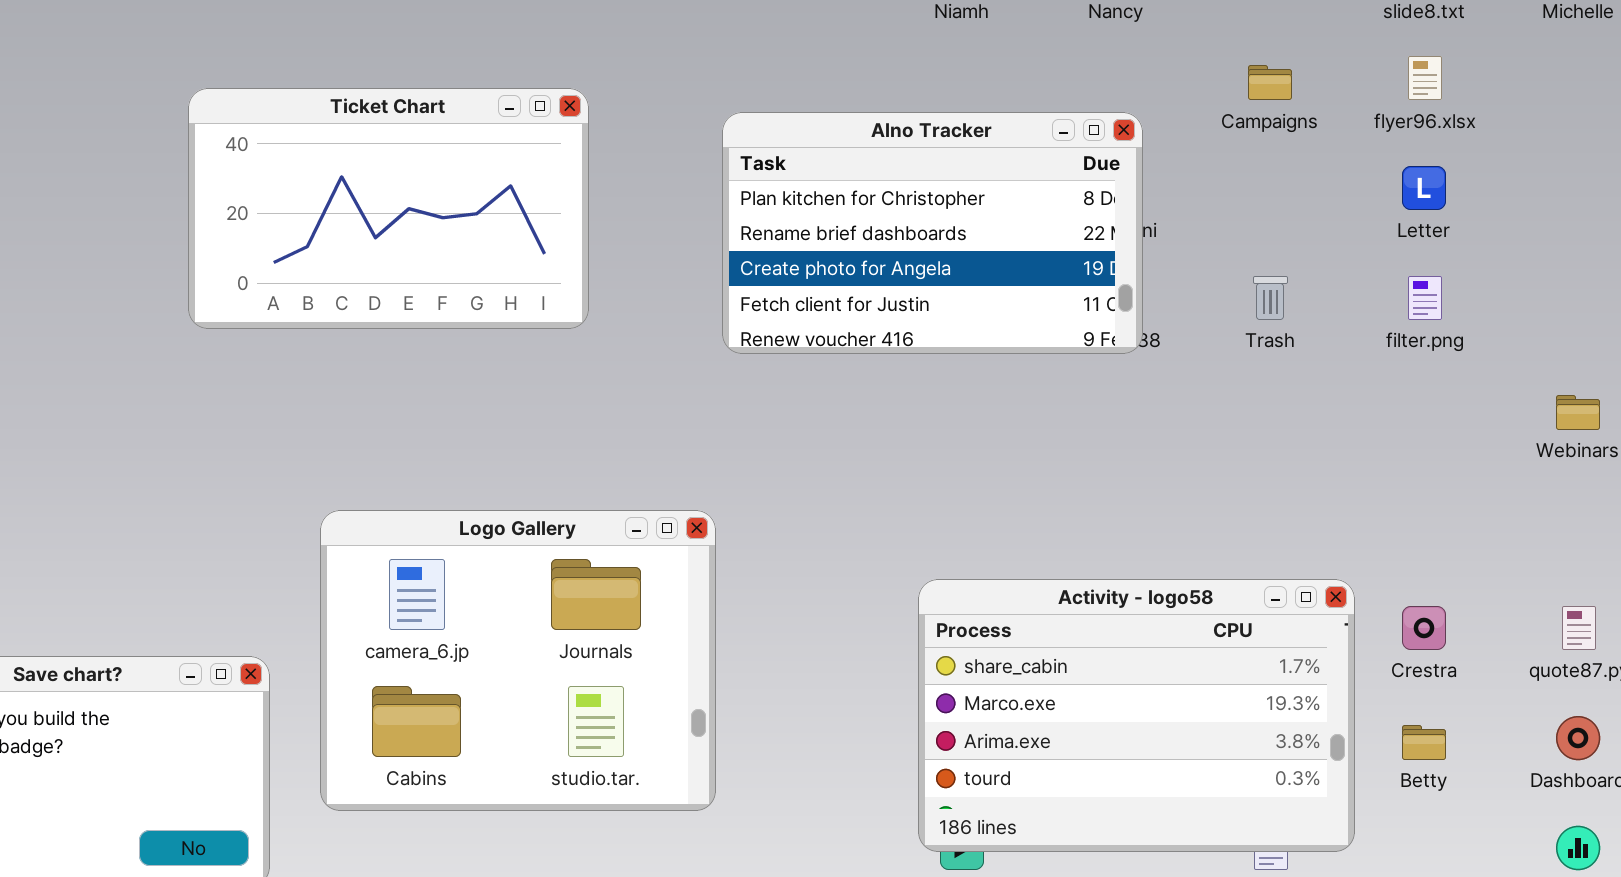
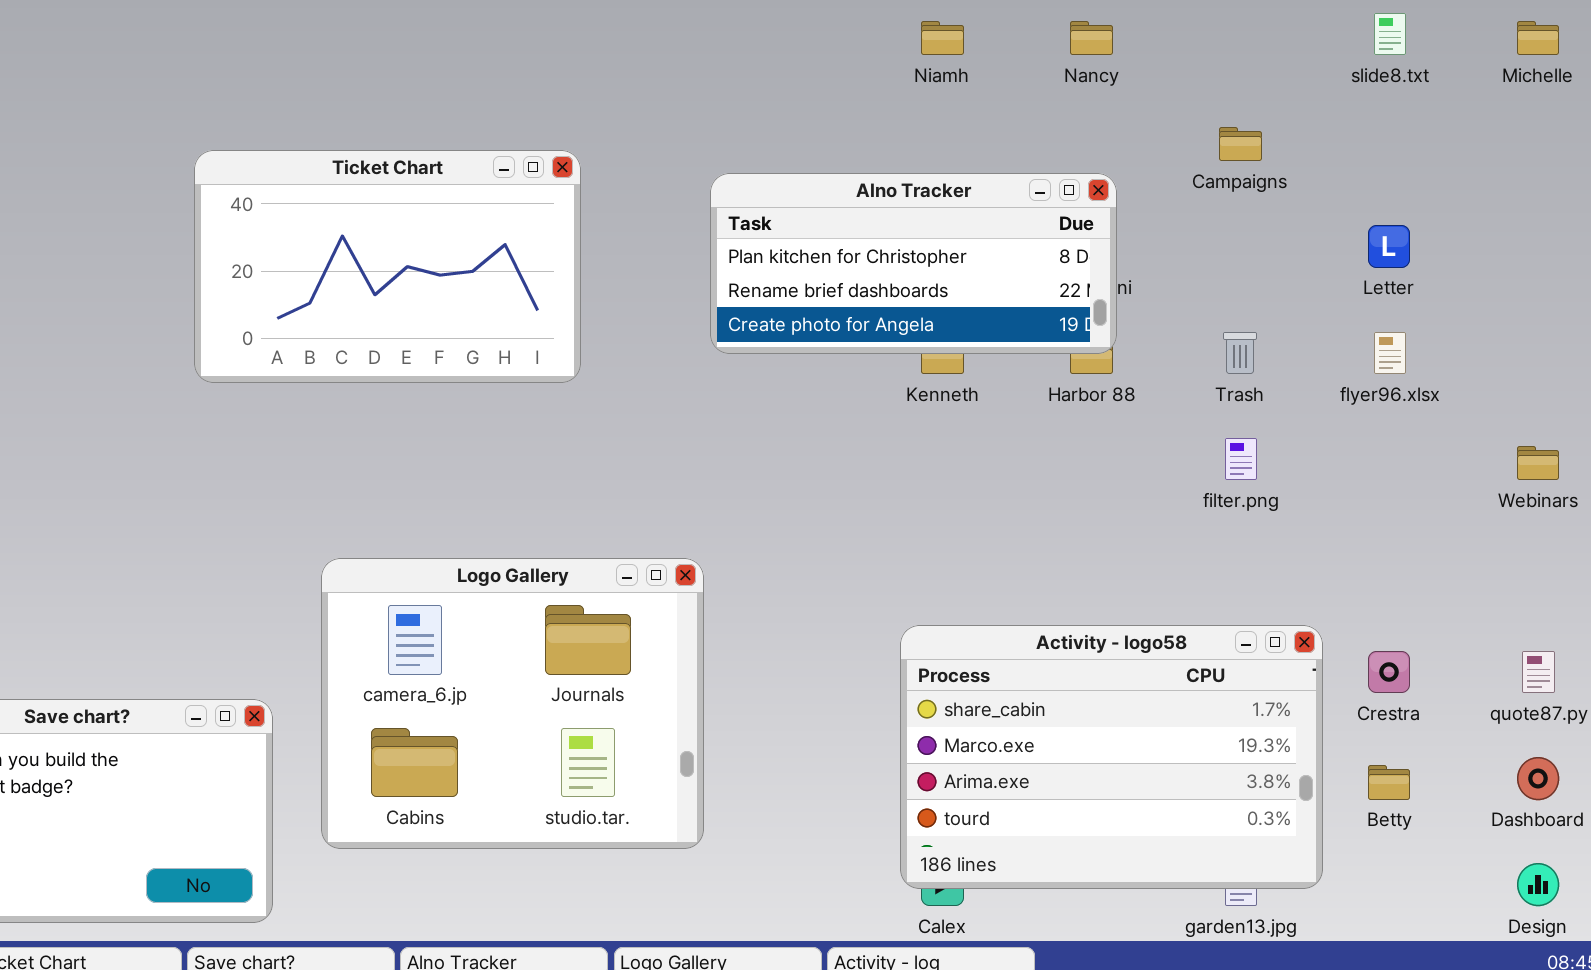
flyer96.xlsx: [1408,56,1442,100] -> [1374,332,1406,374], moved
Alno Tracker: [722,112,1143,354] -> [710,173,1117,354], resized
filter.png: [1408,276,1442,320] -> [1225,438,1257,480], moved

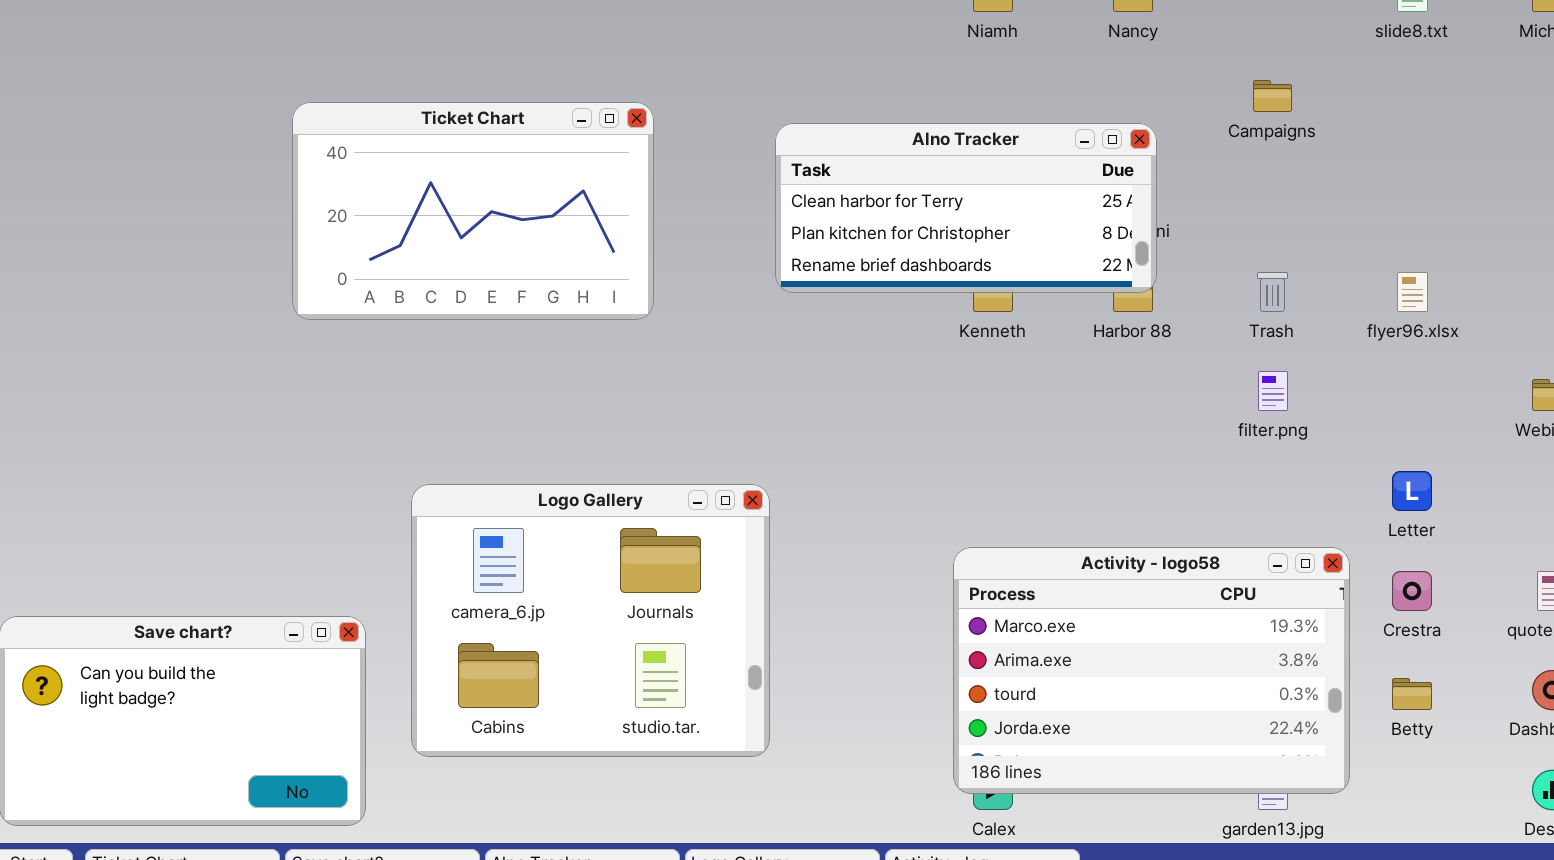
Alno Tracker: [710,173,1117,354] -> [775,123,1157,293], scrolled up 1 row
Letter: [1368,225,1410,268] -> [1392,471,1432,511], moved
Activity - logo58: [900,625,1323,889] -> [953,547,1350,794], scrolled down 1 row

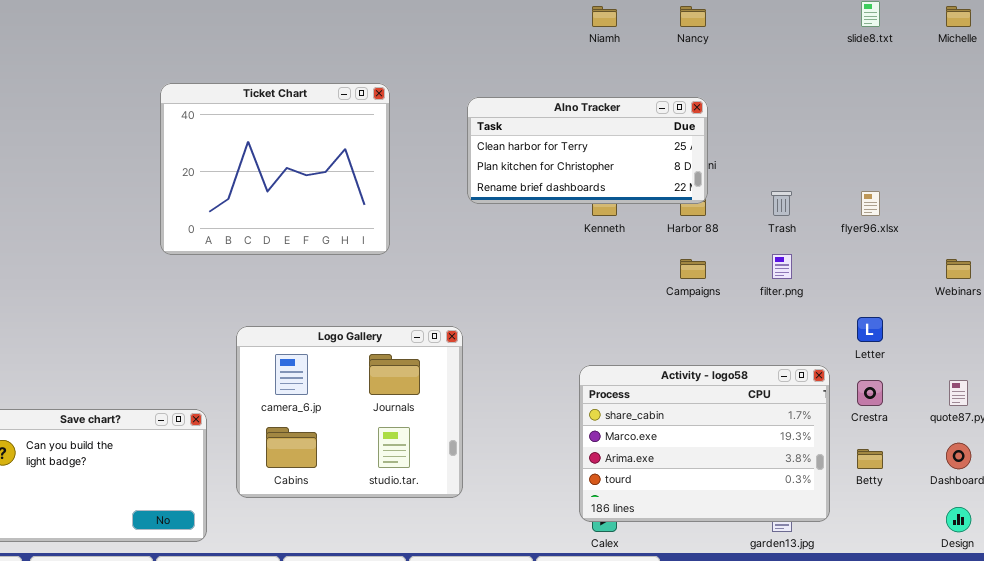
Campaigns: [1253,80,1292,112] -> [680,259,706,279], moved
Ticket Chart: [292,102,654,320] -> [160,83,390,255], resized
Activity - logo58: [953,547,1350,794] -> [579,365,830,522], scrolled up 1 row

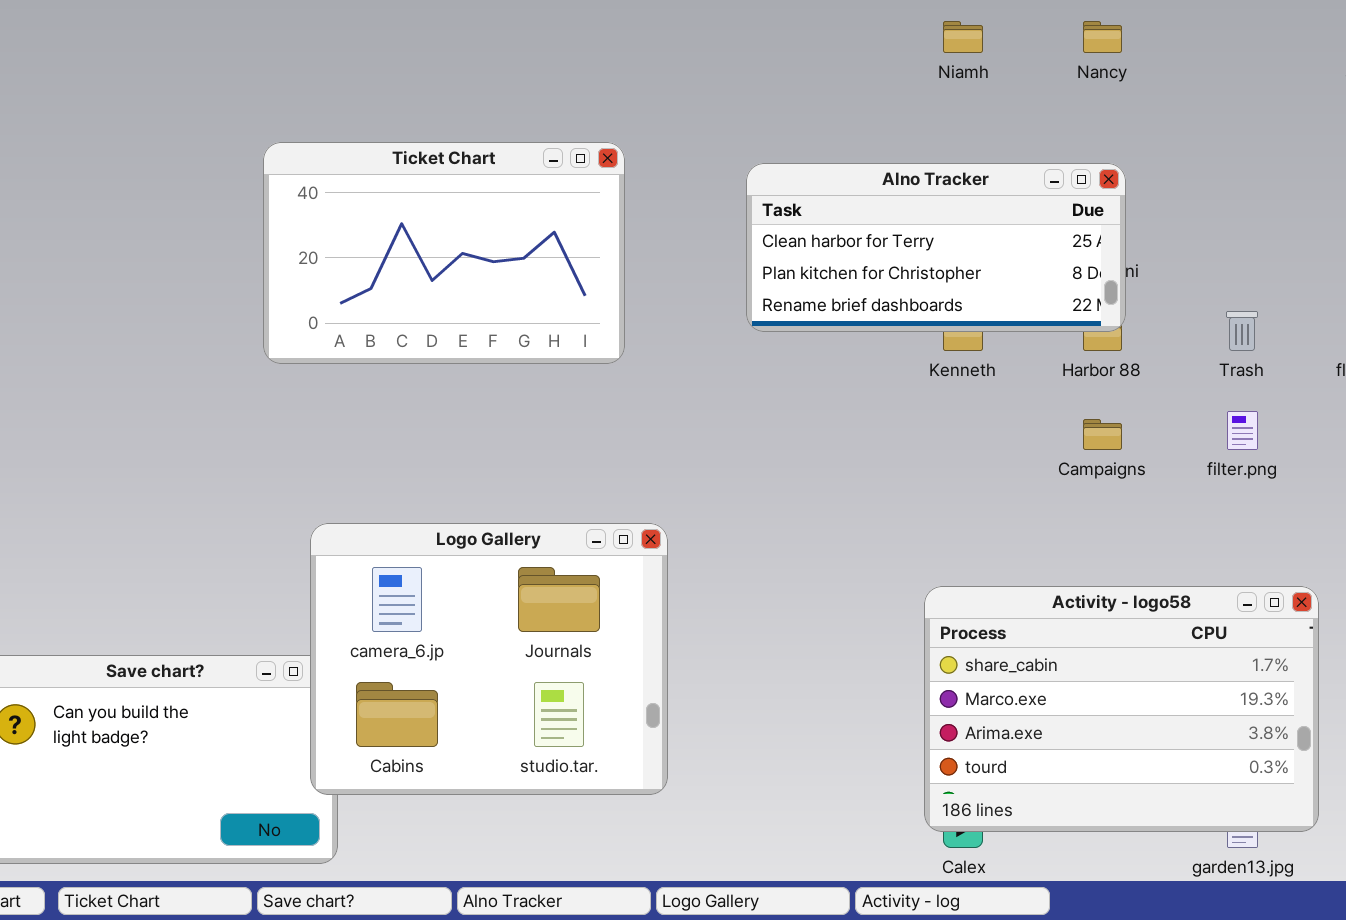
Ticket Chart: [160,83,390,255] -> [263,142,625,364], resized
Logo Gallery: [236,326,463,498] -> [310,523,668,795], moved

